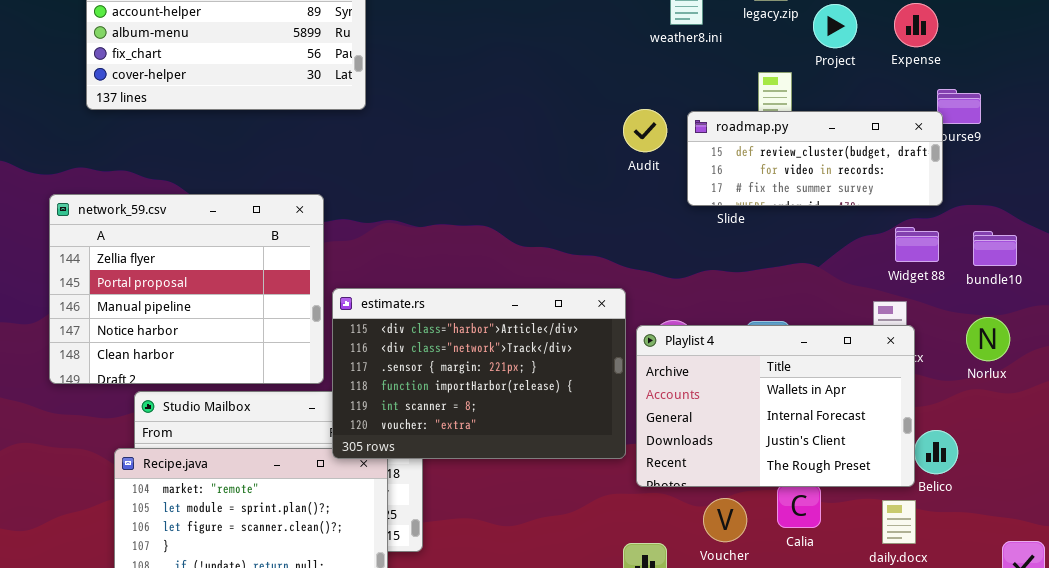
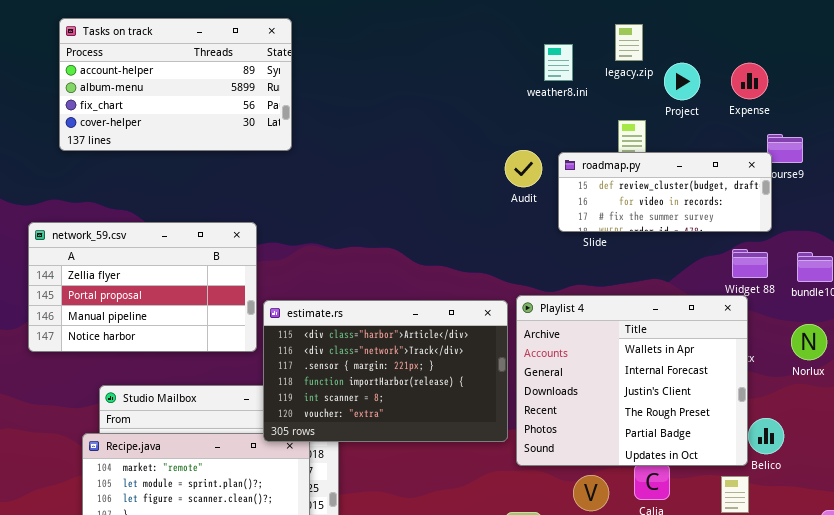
network_59.csv: [49,194,324,384] -> [28,222,257,352], resized
Playlist 4: [636,325,915,487] -> [516,295,748,466], resized

